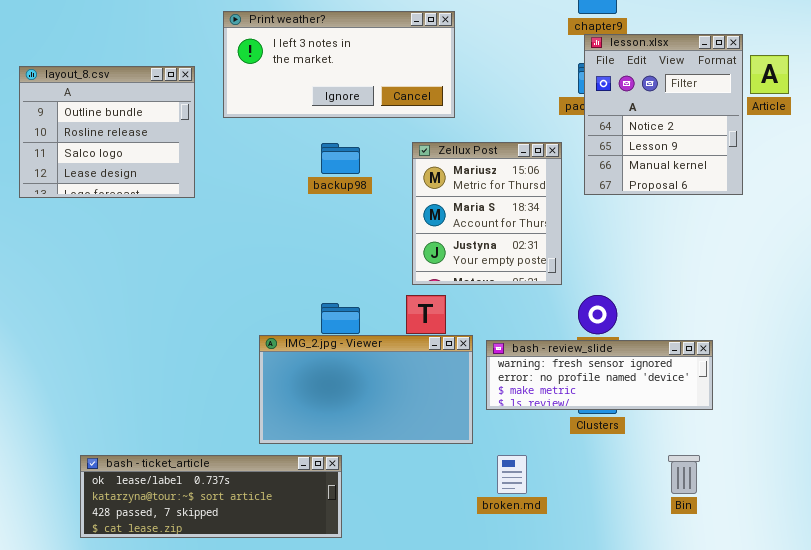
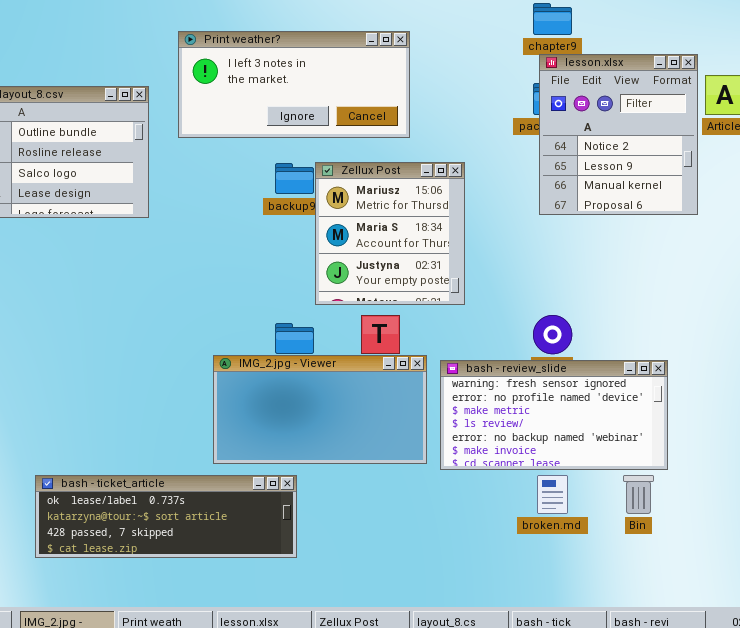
Zellux Post: [412,142,562,285] -> [315,162,465,305], moved
bash - review_slide: [486,340,713,410] -> [440,360,668,470], resized
broken.md: [497,455,527,494] -> [537,475,568,514], moved

